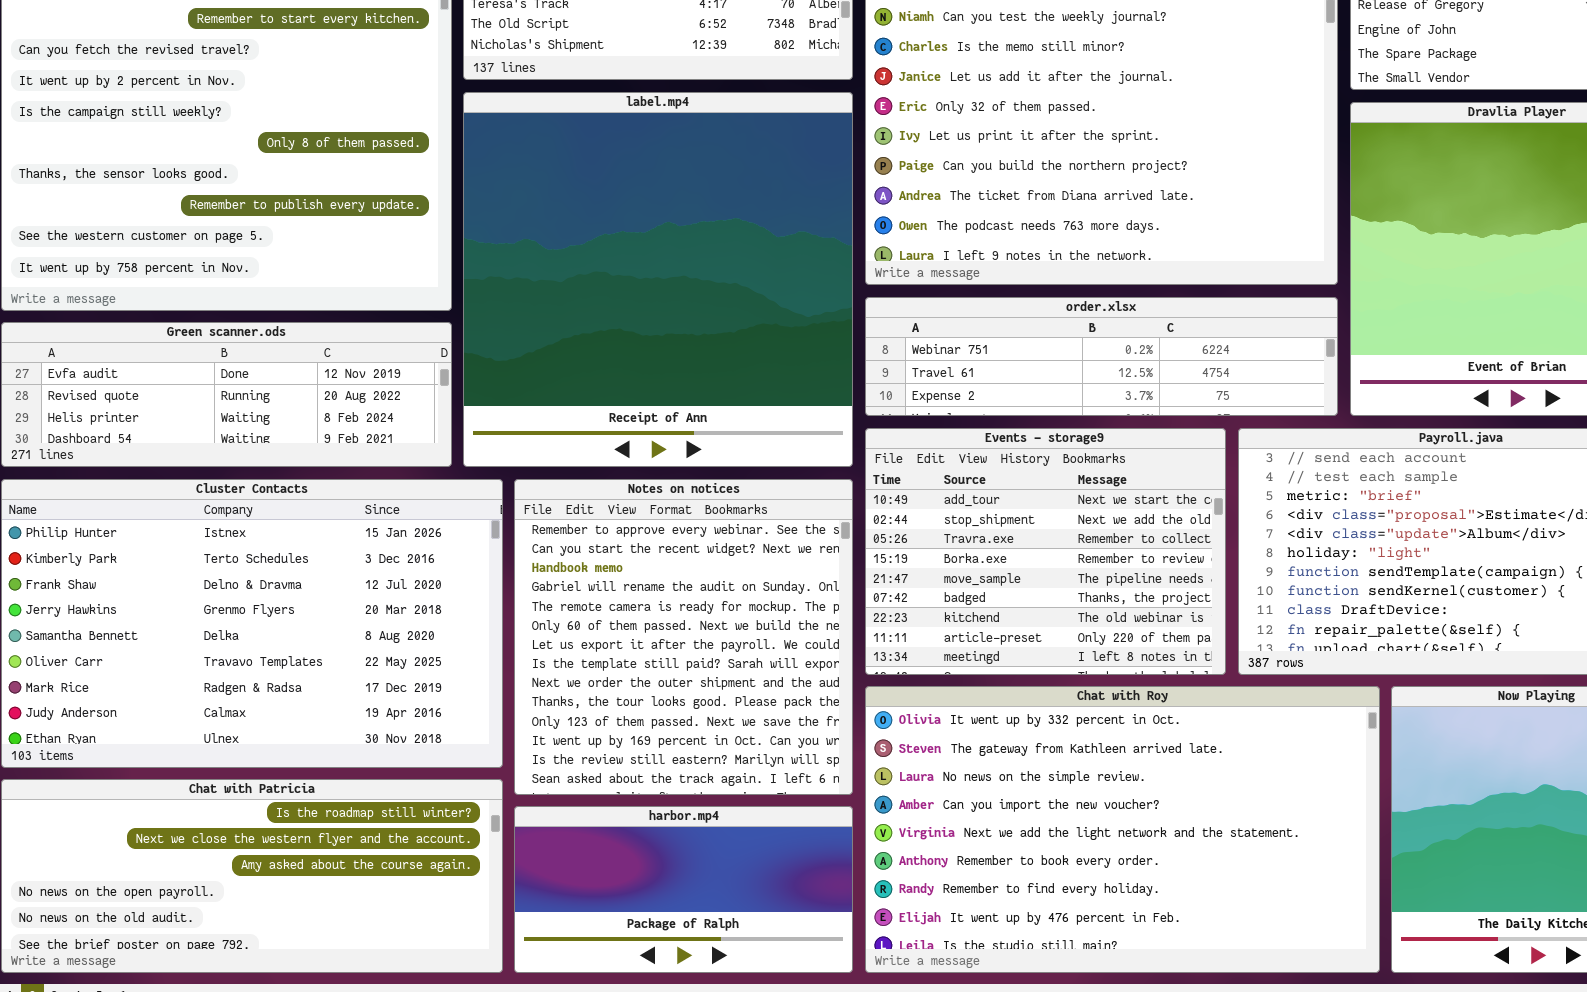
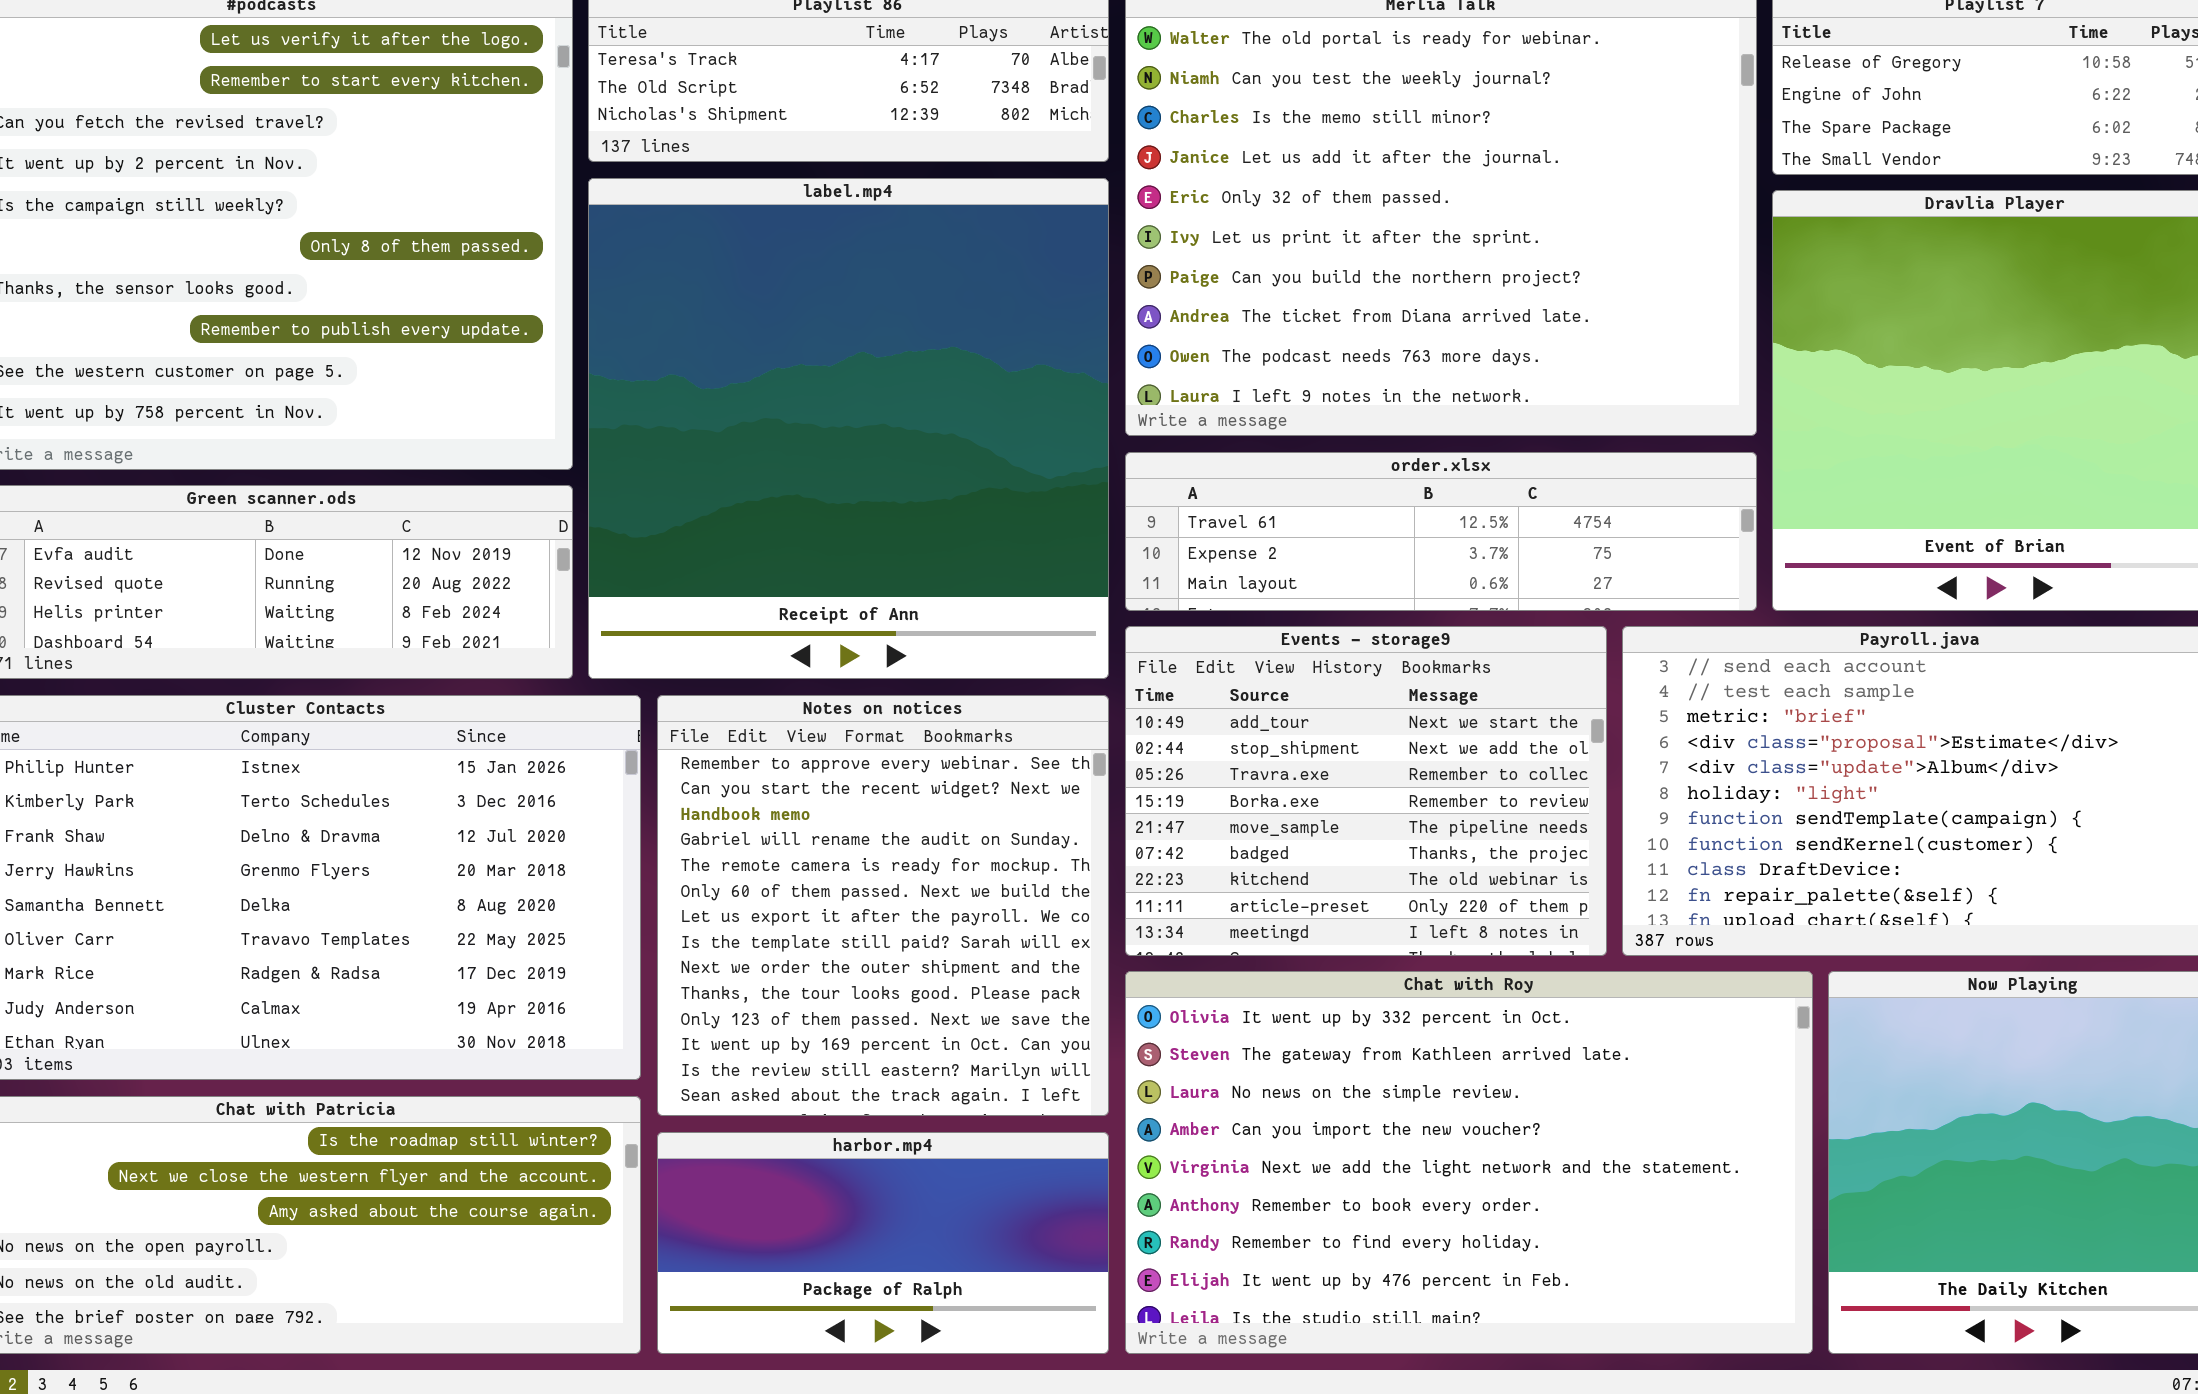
order.xlsx: [865,297,1338,416] -> [1125,452,1757,611], scrolled down 1 row

